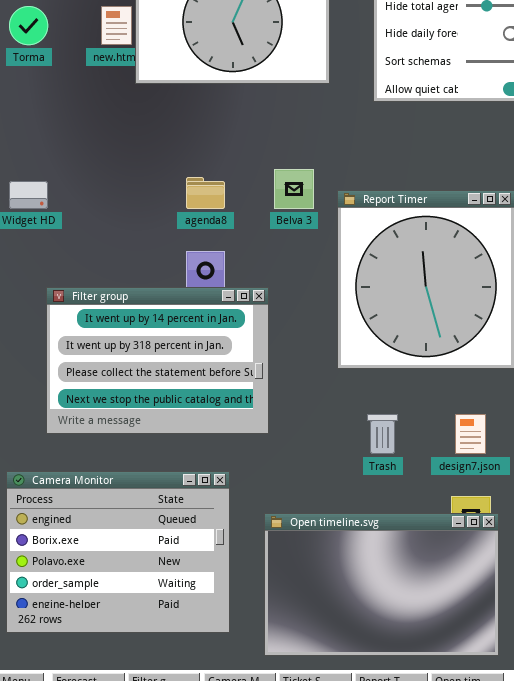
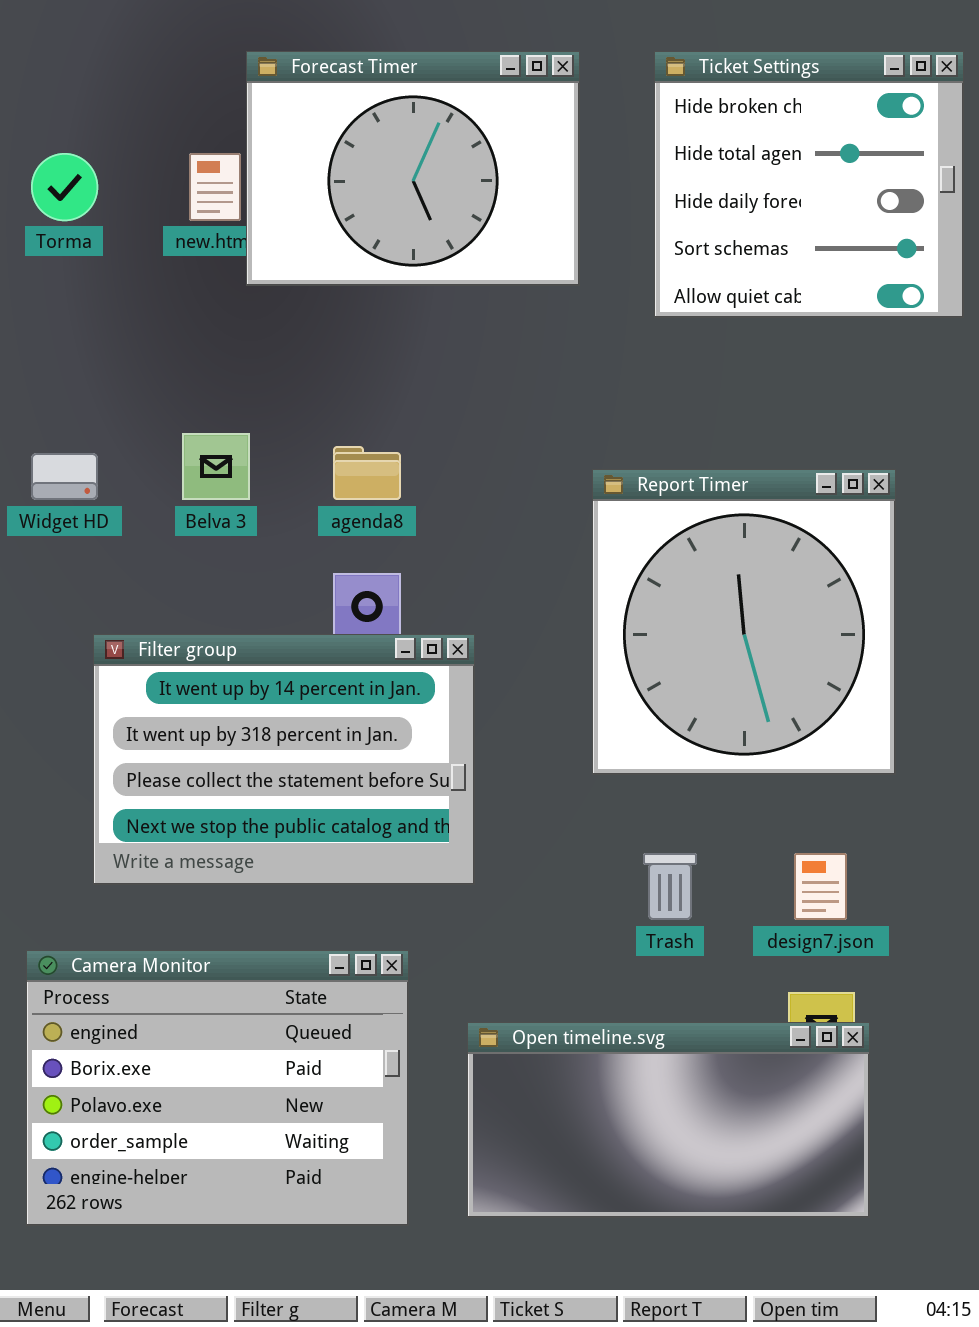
Belva 3: [274,169,314,209] -> [182,433,250,500], moved
Open timeline.svg: [264,513,499,656] -> [467,1022,870,1218], resized

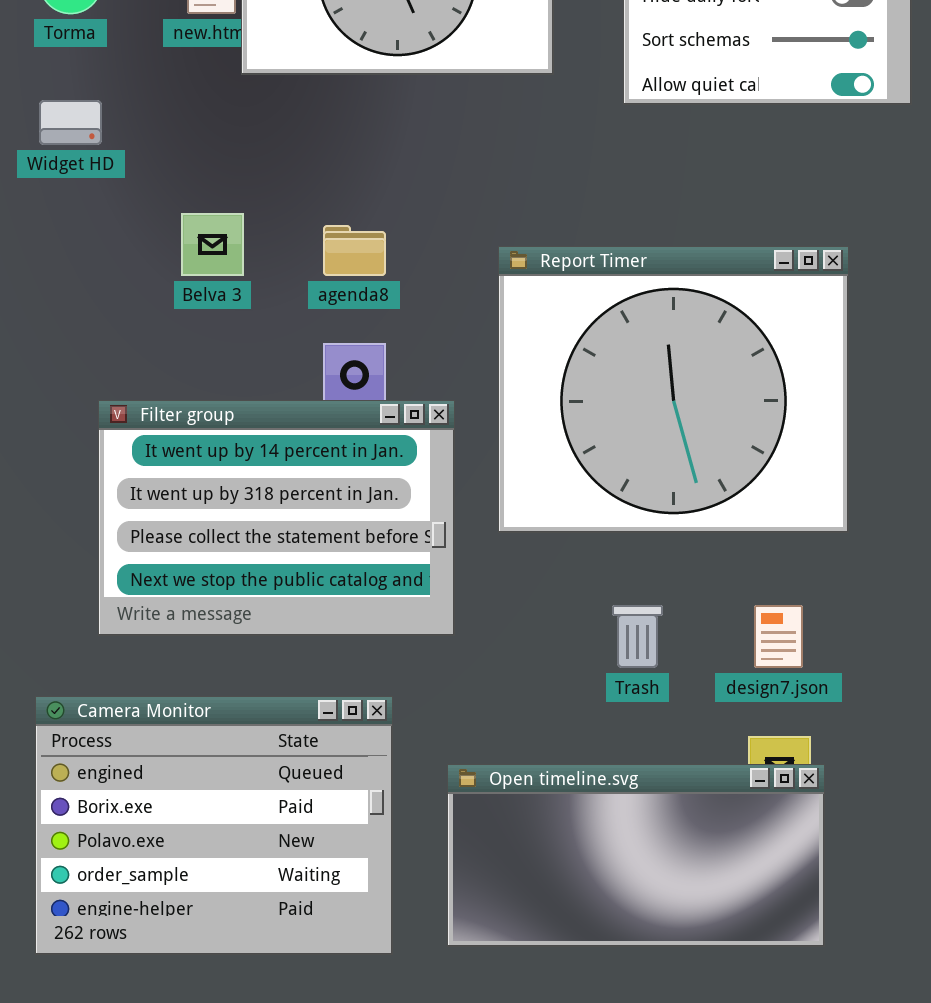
Widget HD: [31,453,98,500] -> [39,100,102,145], moved
Report Timer: [592,469,896,775] -> [498,246,849,533], resized

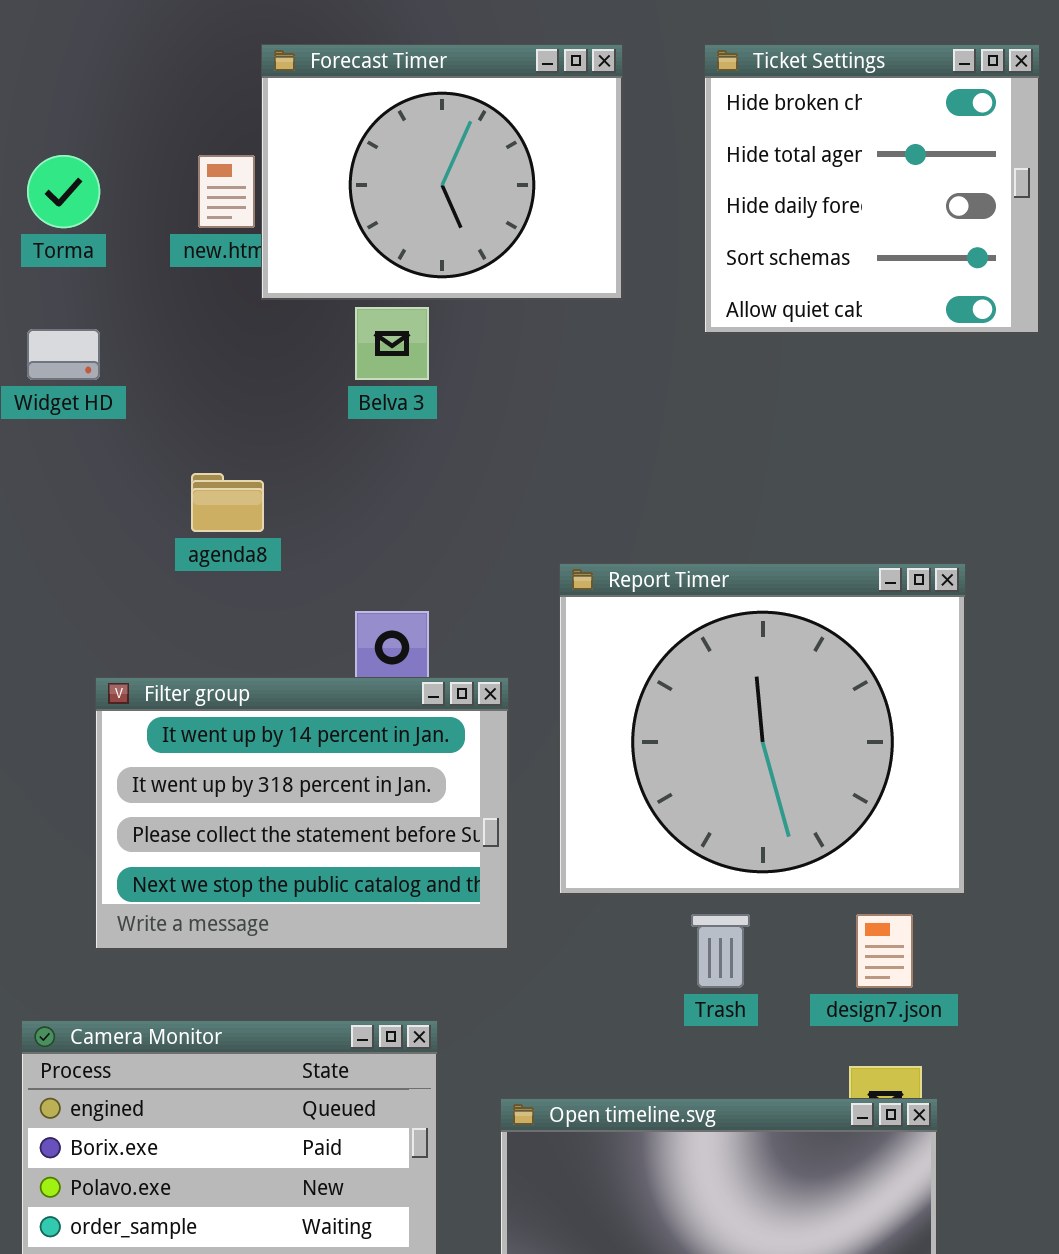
Belva 3: [181,213,244,276] -> [355,307,429,380], moved
agenda8: [323,225,386,276] -> [191,473,264,532], moved
Report Timer: [498,246,849,533] -> [559,563,966,895], moved

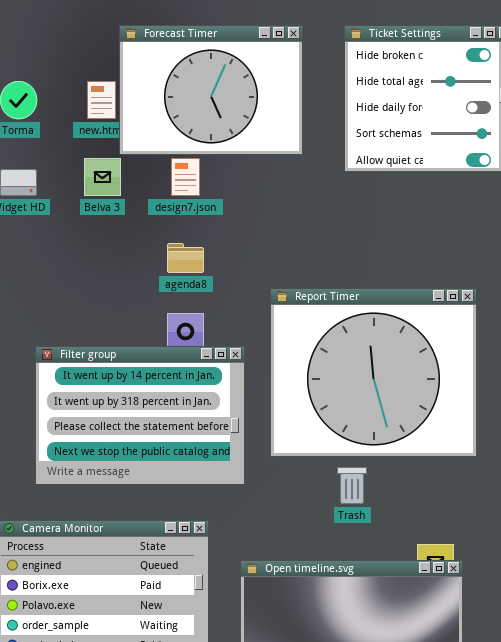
Belva 3: [355,307,429,380] -> [84,158,121,196], moved
agenda8: [191,473,264,532] -> [167,243,204,273], moved
design7.json: [856,914,913,988] -> [171,158,200,196], moved

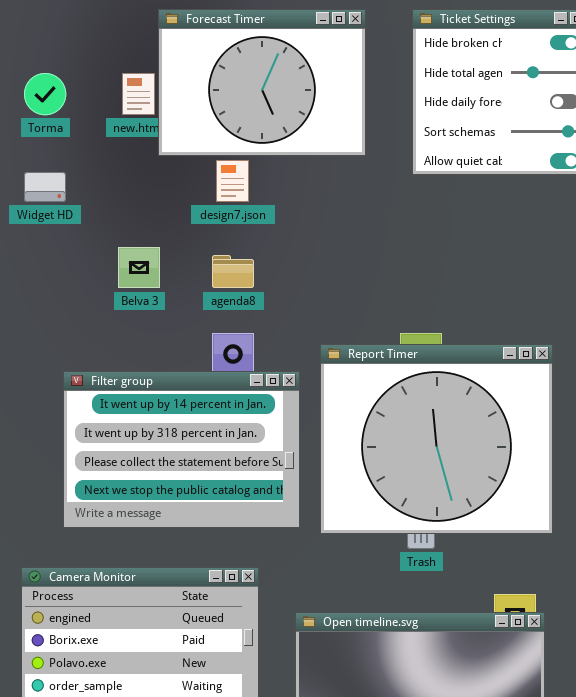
Belva 3: [84,158,121,196] -> [118,247,160,288], moved
Report Timer: [270,288,477,457] -> [320,344,553,534], moved

